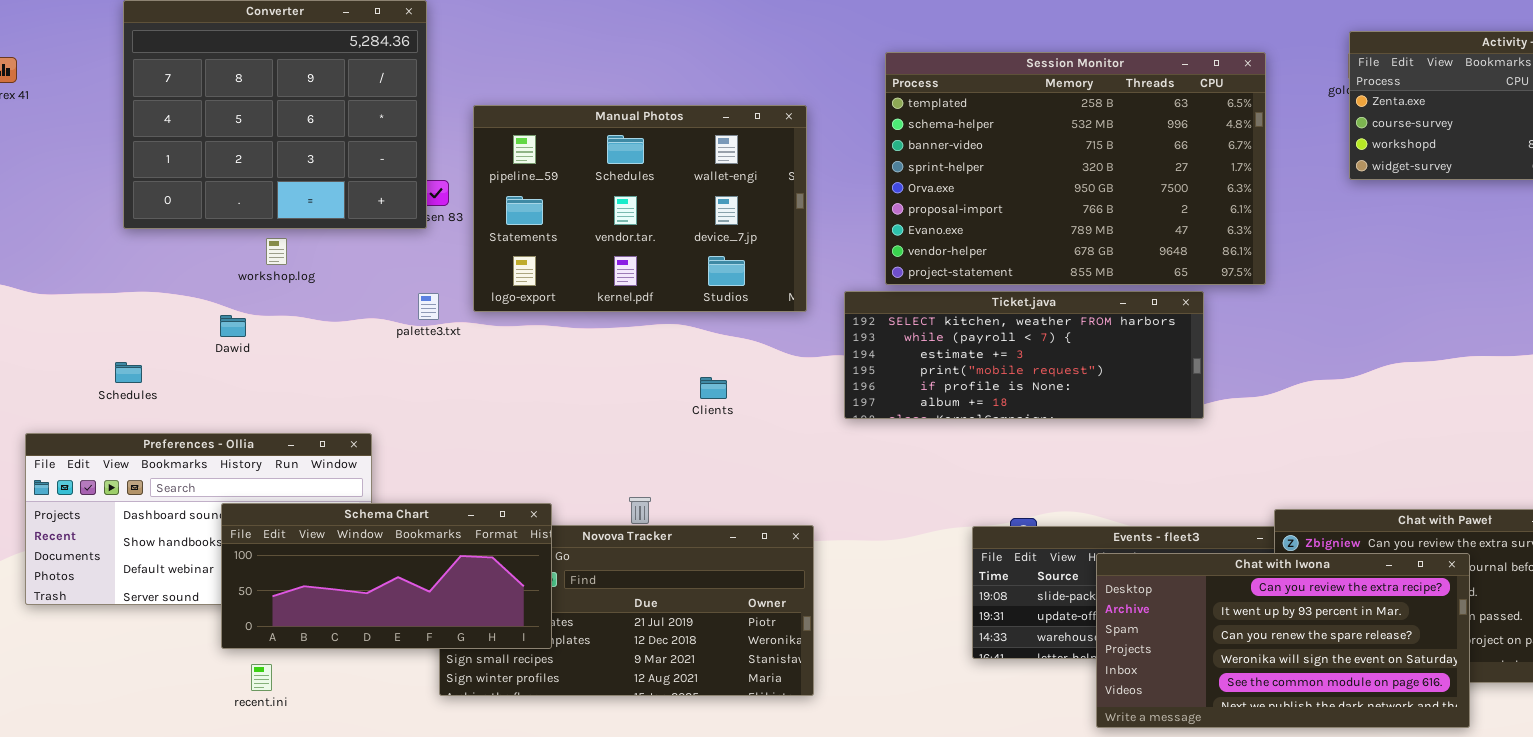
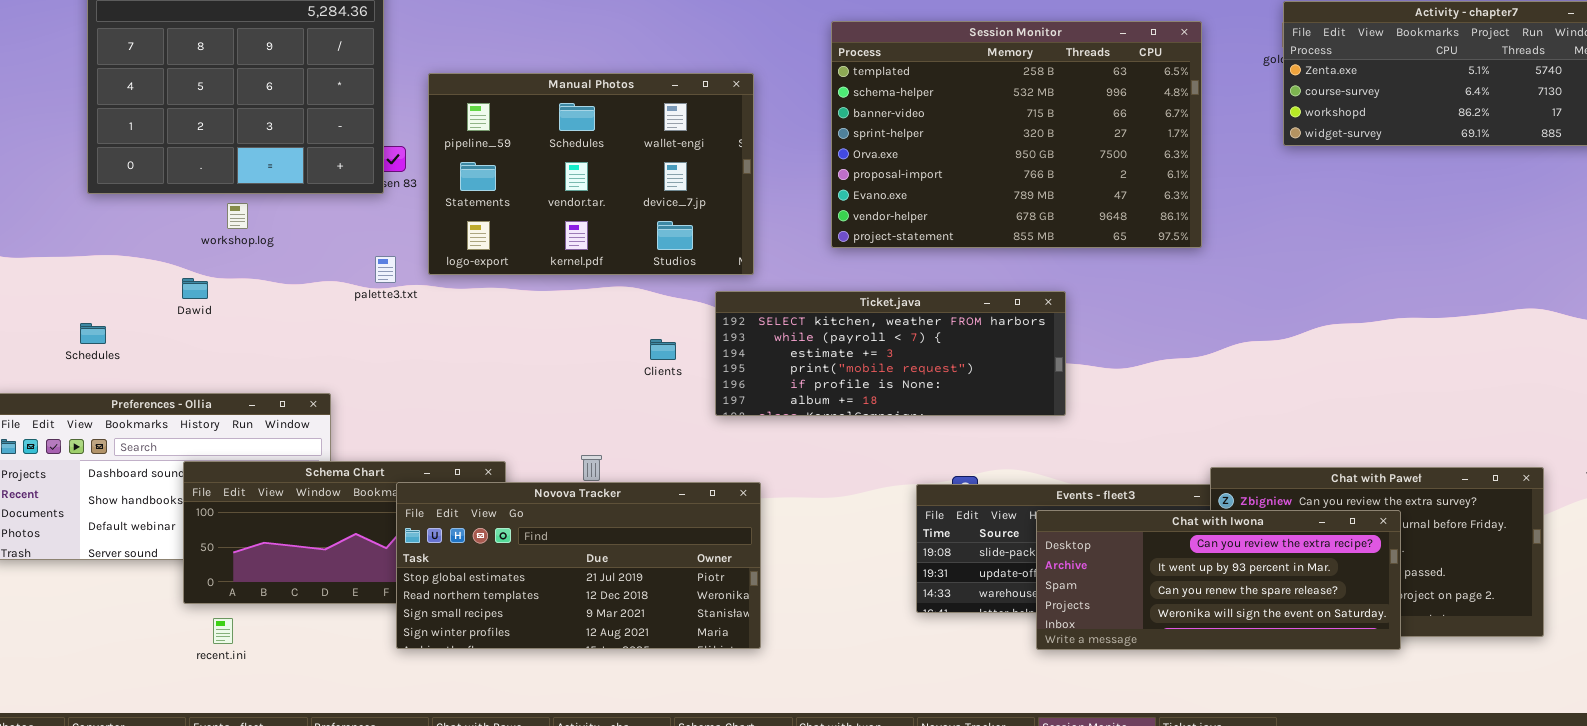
Ticket.java: [844,291,1204,419] -> [715,291,1066,416], moved
Novova Tracker: [439,525,814,696] -> [396,482,761,649], raised
Chat with Iwona: [1096,553,1470,728] -> [1036,510,1401,650], resized

